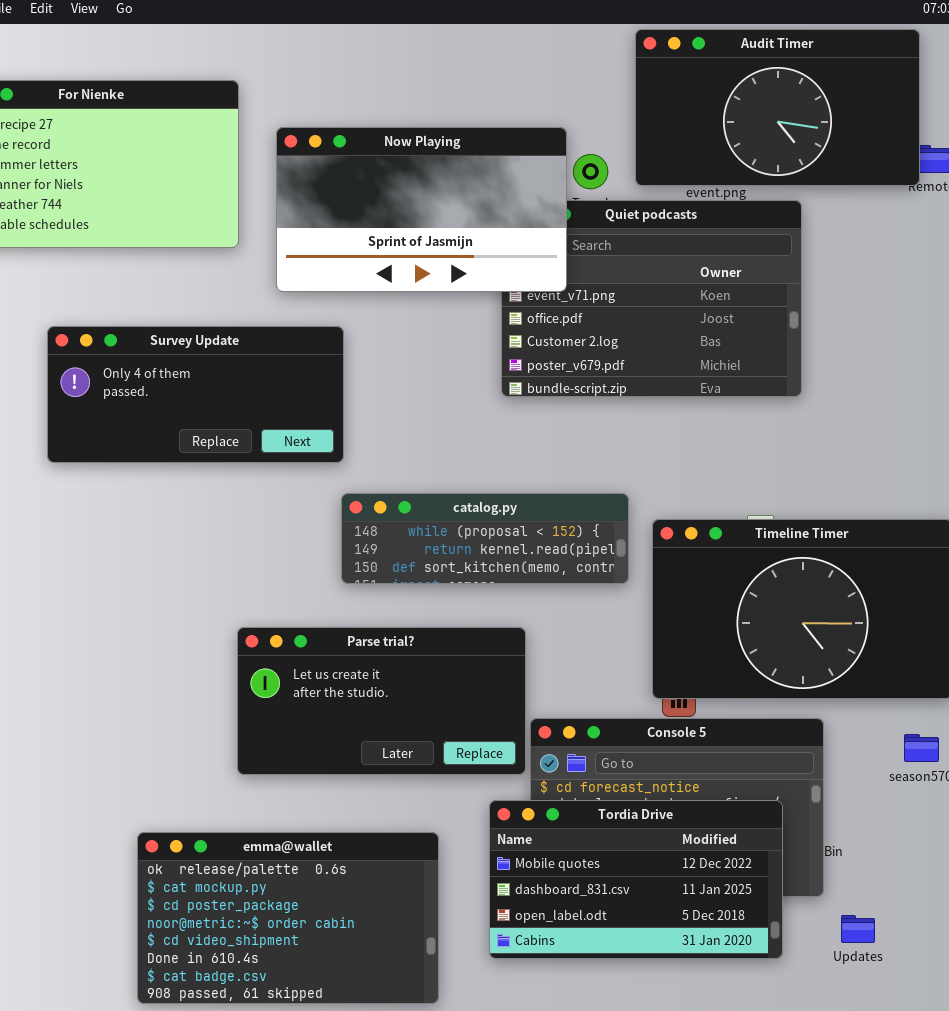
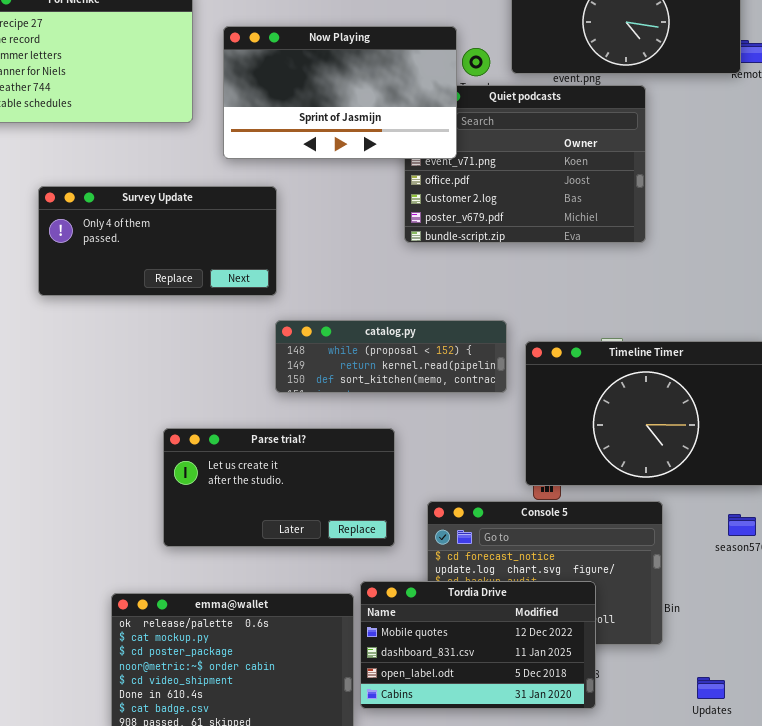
Parse trial?: [237,627,526,775] -> [163,428,395,547], moved
Tordia Drive: [489,800,783,959] -> [360,581,596,709], moved
Updates: [841,915,875,943] -> [697,677,725,699], moved

